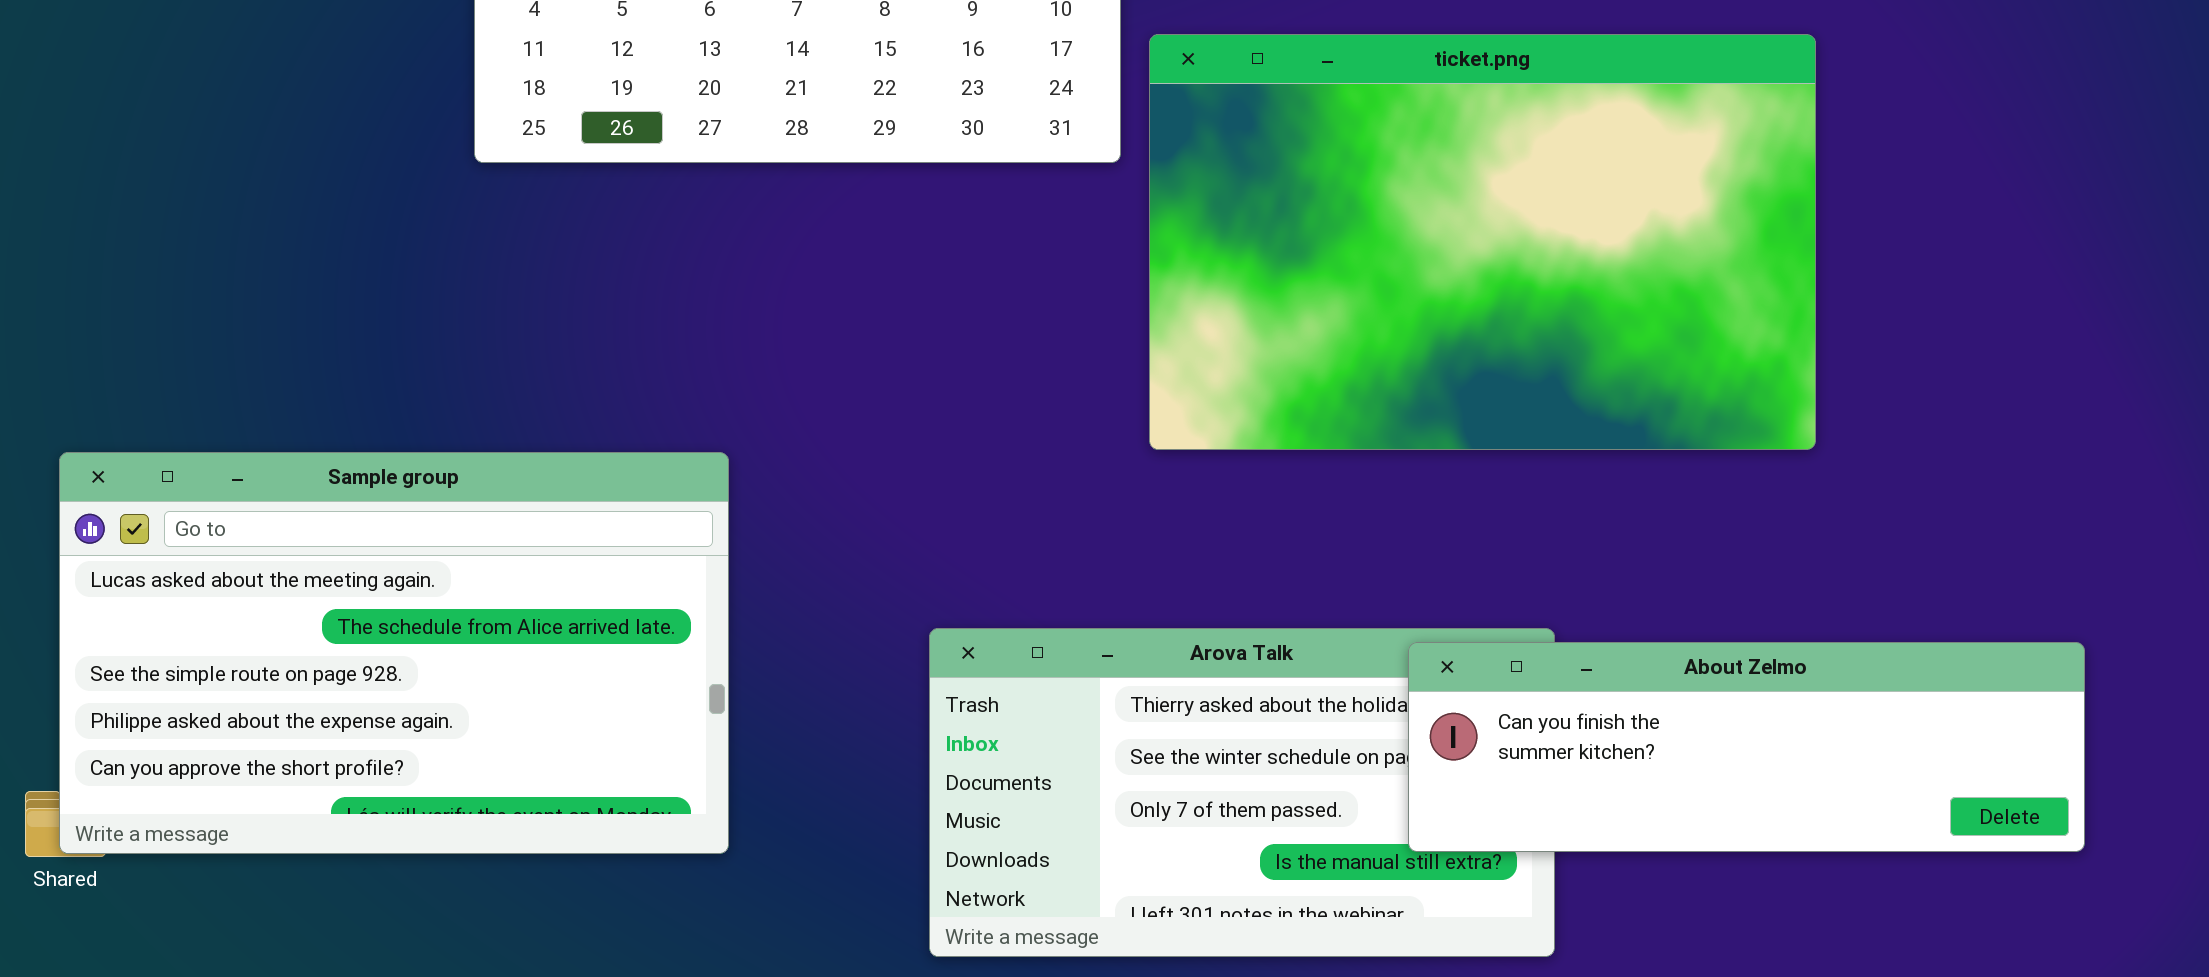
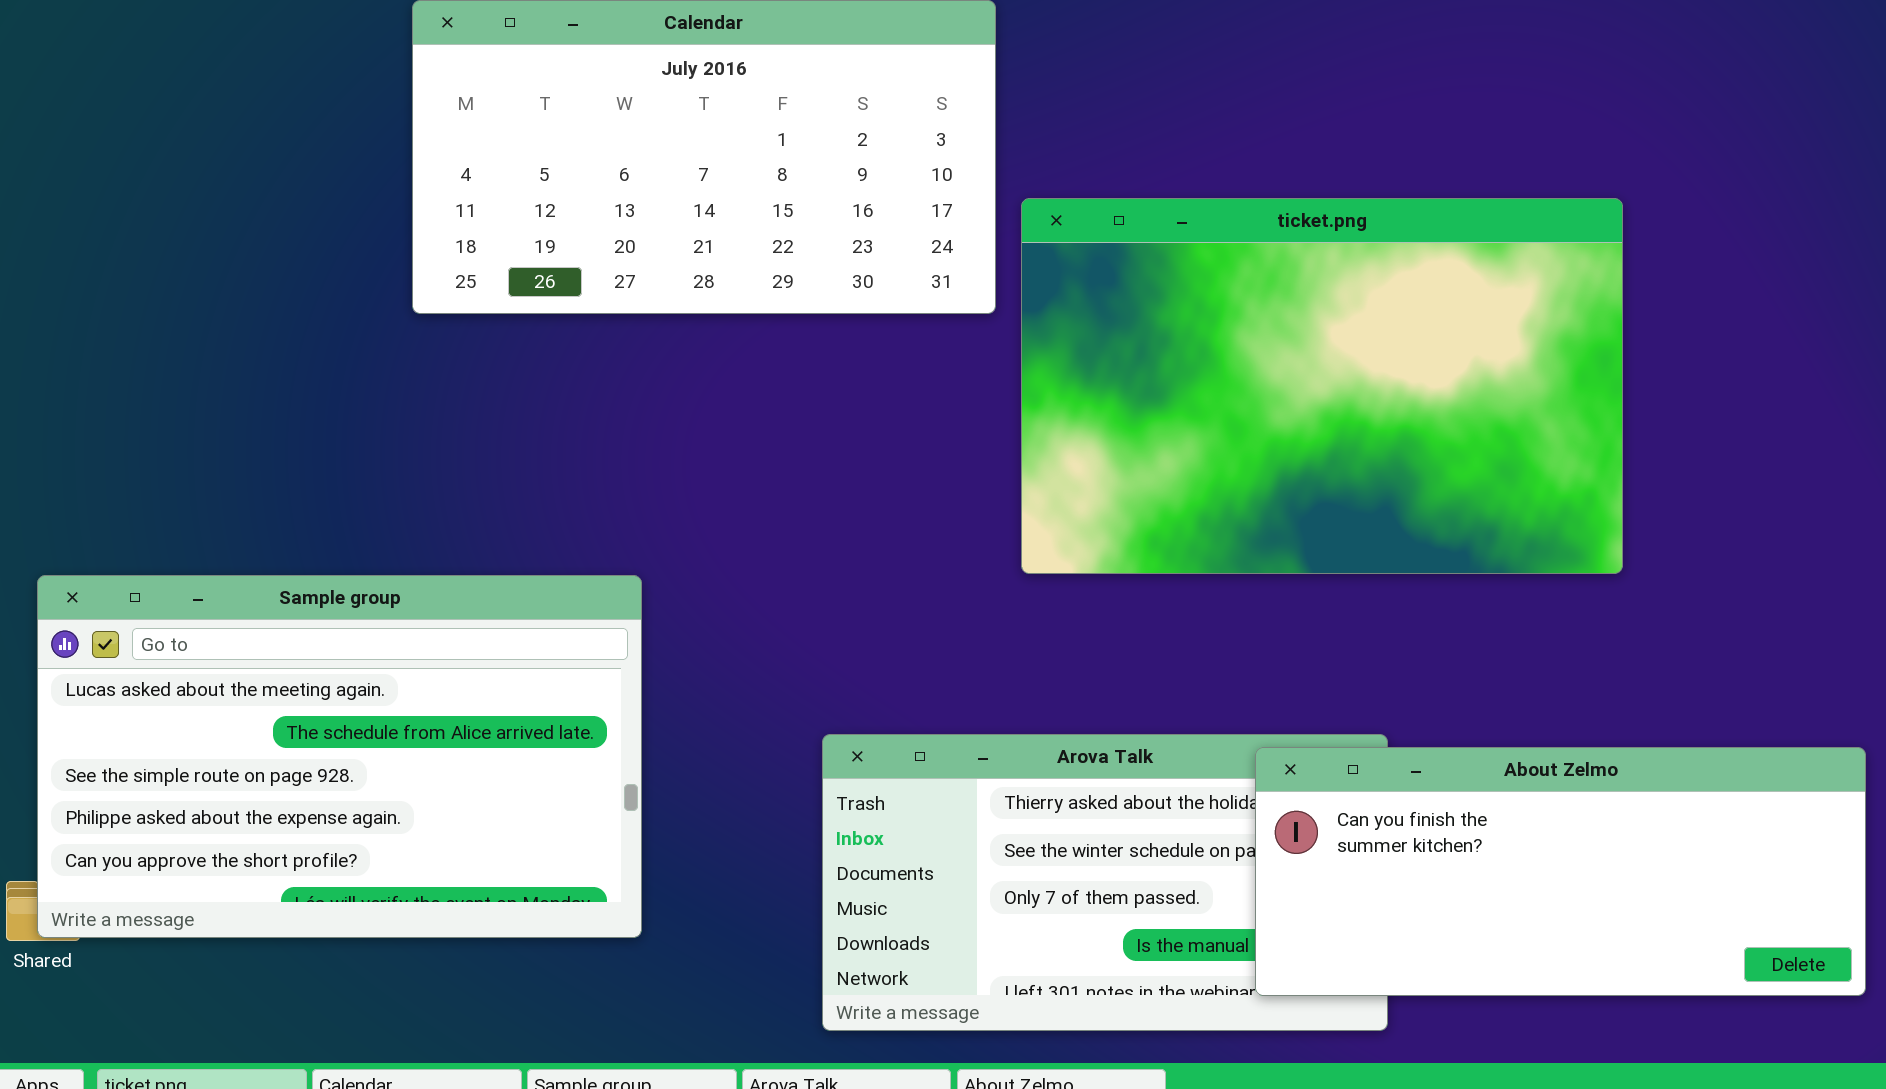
About Zelmo: [1408,642,2085,852] -> [1255,747,1866,996], resized

